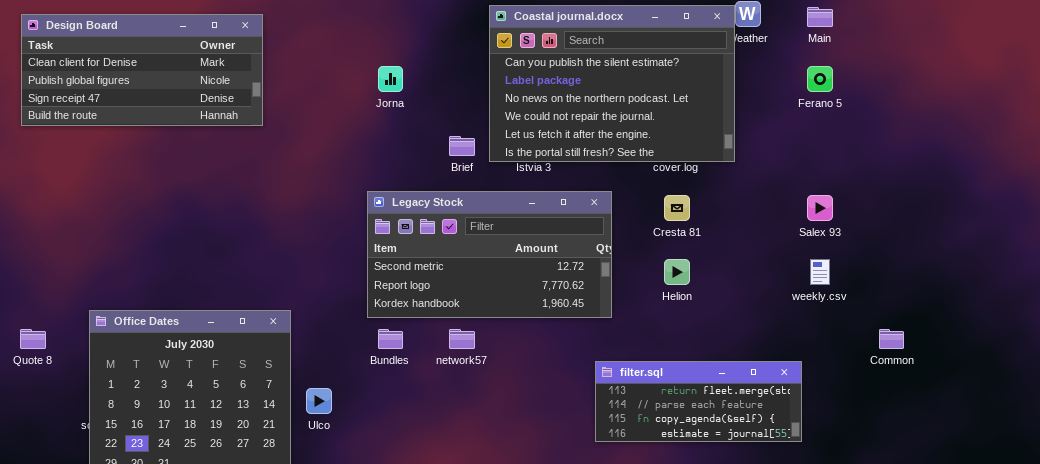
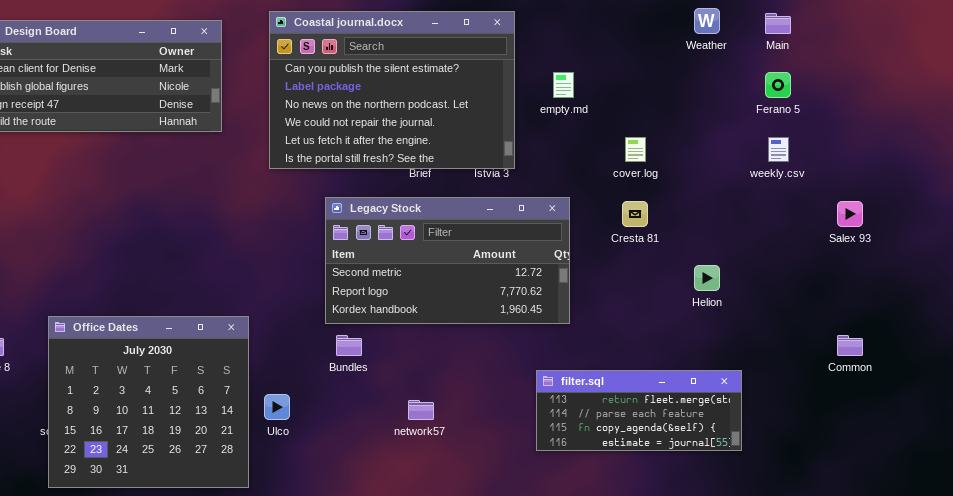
Coastal journal.docx: [489,5,735,162] -> [269,11,515,169], moved
Salex 93: [807,195,833,221] -> [837,201,863,227], moved
Helion: [664,259,690,285] -> [694,265,720,291], moved
weekly.csv: [810,259,830,285] -> [768,137,789,162], moved
network57: [449,329,475,349] -> [408,400,434,420], moved
filter.sql: [595,361,802,442] -> [536,370,742,451], moved

